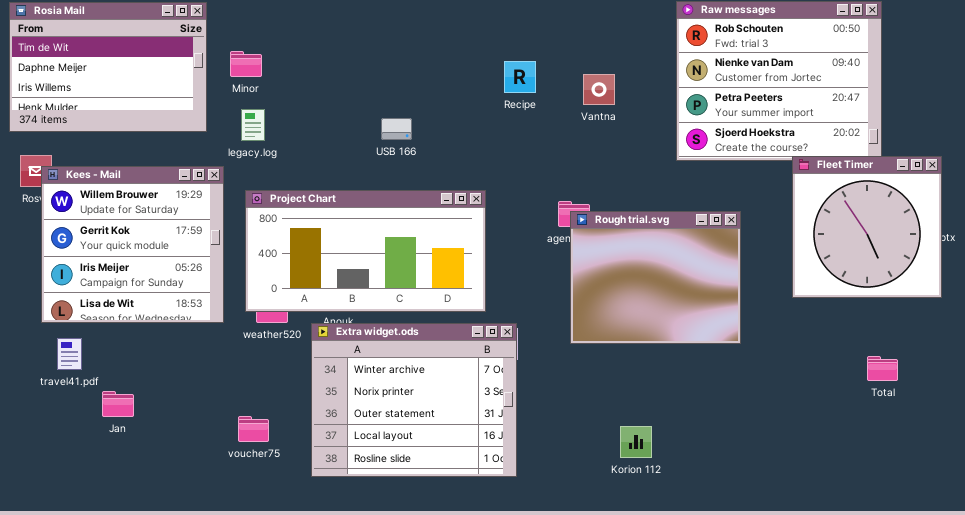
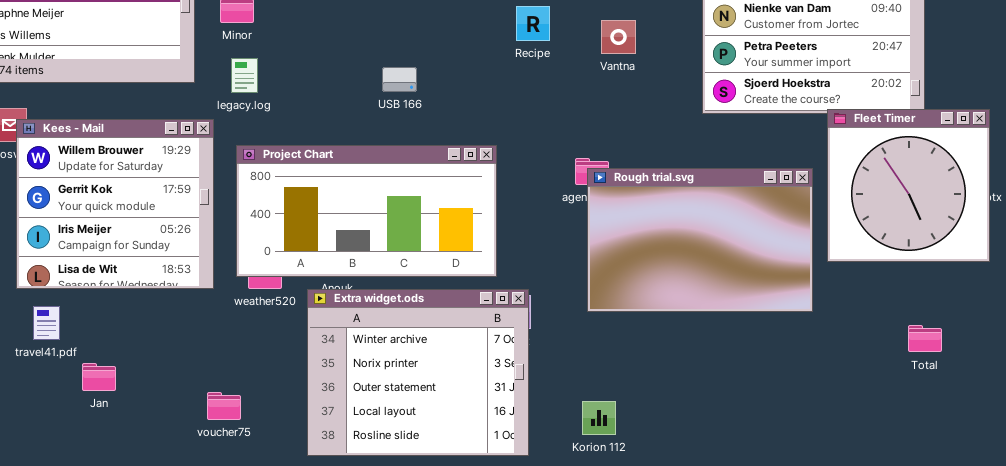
Rough trial.svg: [570,211,741,344] -> [587,168,813,312], resized
voucher75: [238,416,269,442] -> [207,392,241,420], moved
Korion 112: [620,426,652,458] -> [582,401,616,435], moved

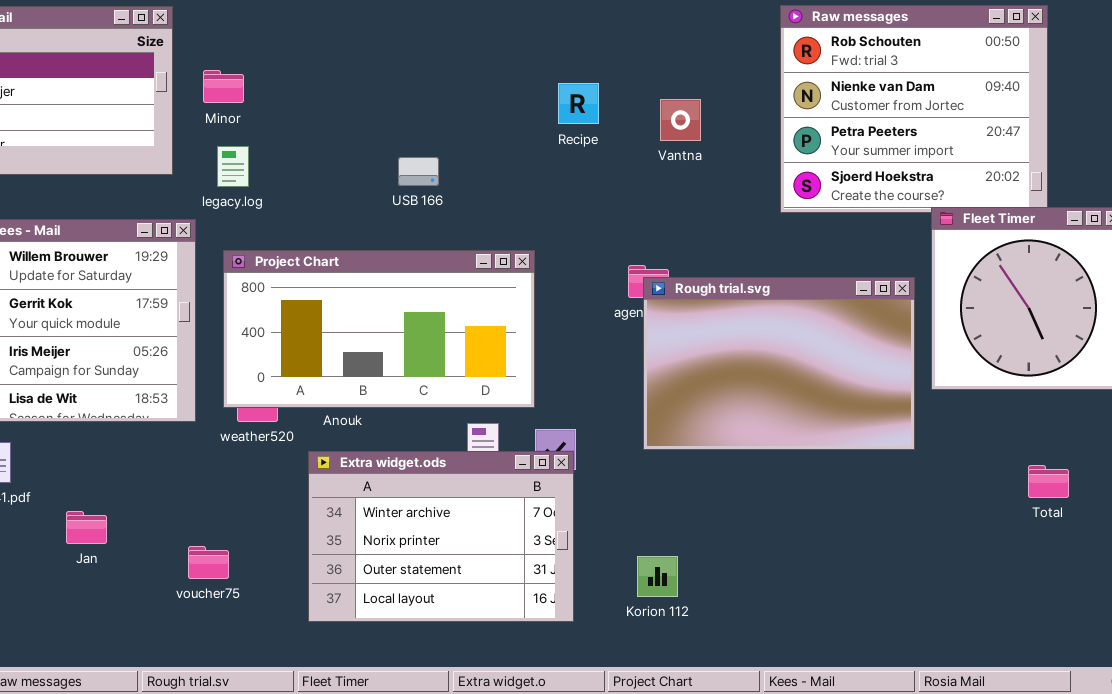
Extra widget.ods: [307,289,529,456] -> [308,451,574,622], resized
Jan: [82,363,116,391] -> [66,511,107,544], moved

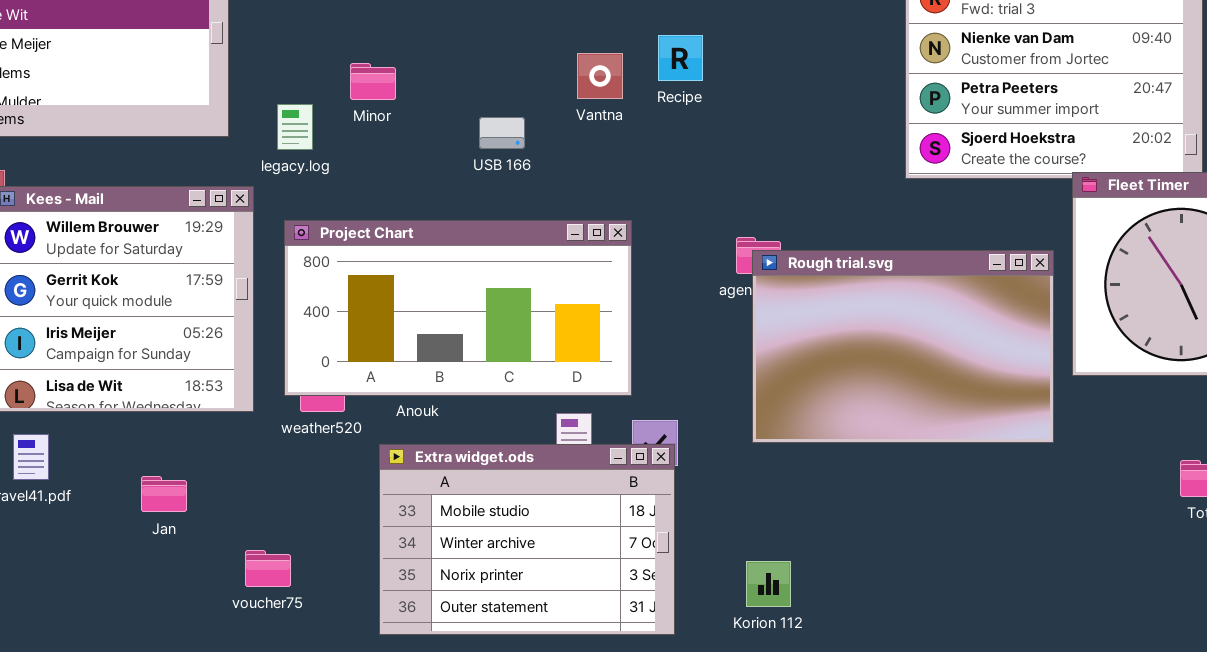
Minor: [203,70,244,103] -> [350,63,396,100], moved
Vantna: [660,99,701,141] -> [577,53,623,99], moved
Extra widget.ods: [308,451,574,622] -> [379,444,675,635], scrolled up 1 row
Jan: [66,511,107,544] -> [141,476,187,512], moved

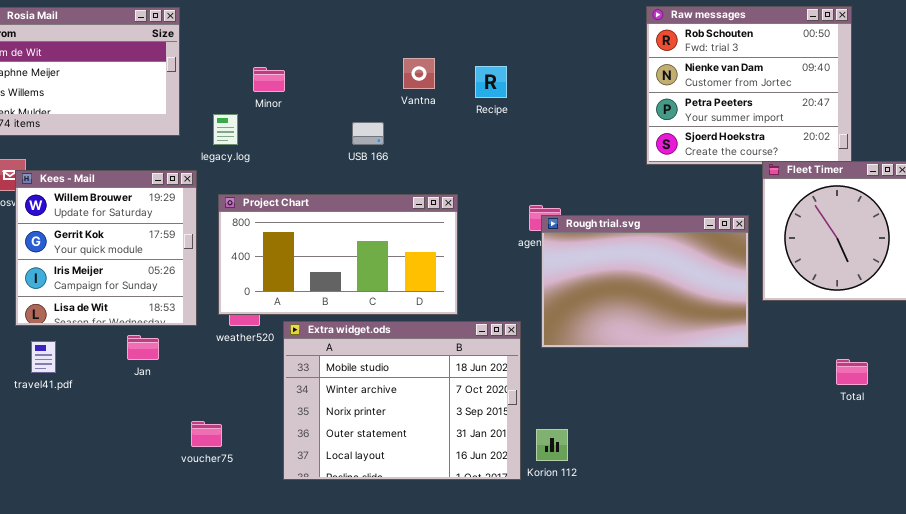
Vantna: [577,53,623,99] -> [403,58,435,89], moved
Minor: [350,63,396,100] -> [253,67,285,92], moved
Extra widget.ods: [379,444,675,635] -> [283,321,521,480], resized
Jan: [141,476,187,512] -> [127,335,159,360], moved

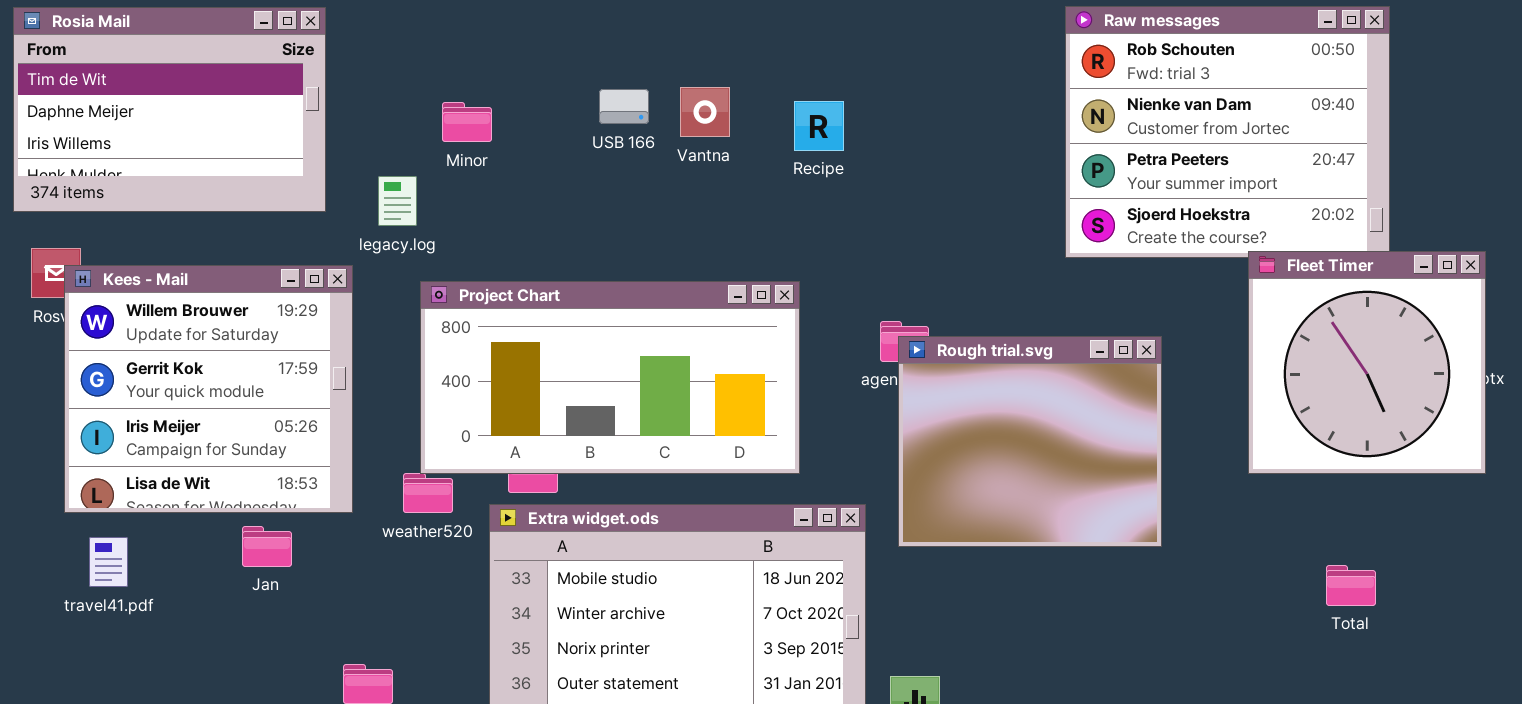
USB 166: [352,122,384,145] -> [599,89,649,124], moved
Project Chart: [218,194,458,315] -> [420,281,800,474], moved
Rough trial.svg: [541,215,749,348] -> [898,336,1162,547], resized
Total: [836,359,868,385] -> [1326,565,1376,606], moved

